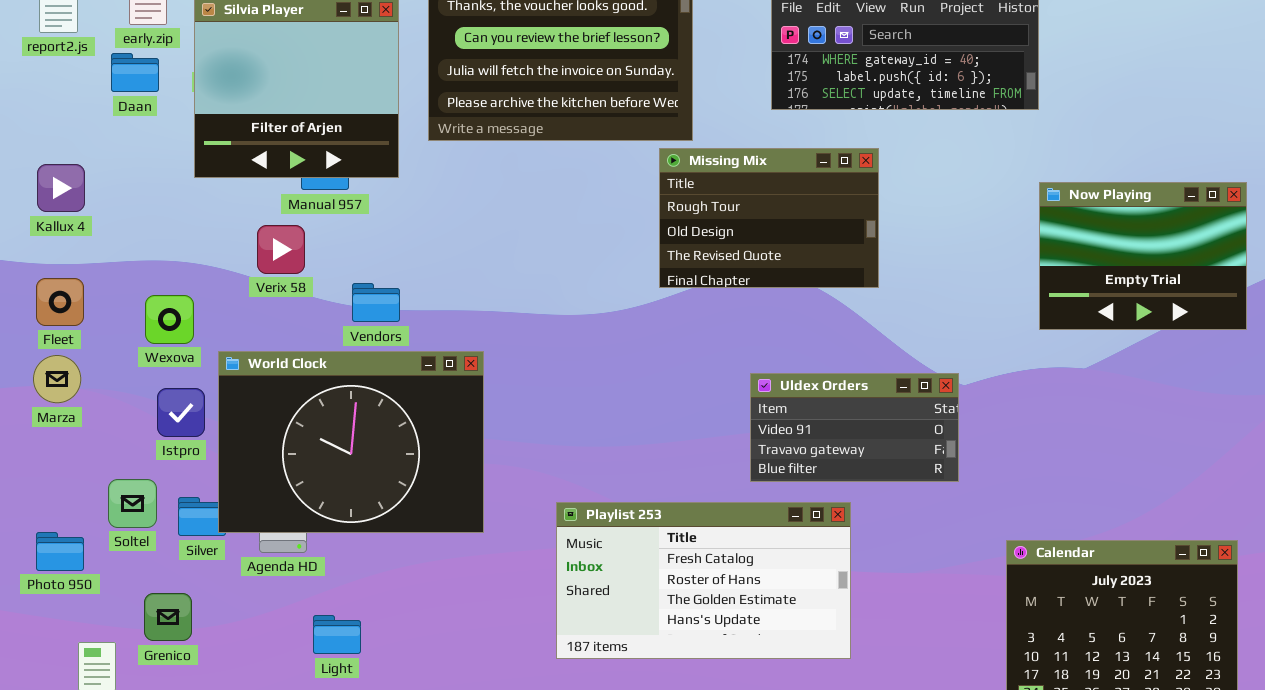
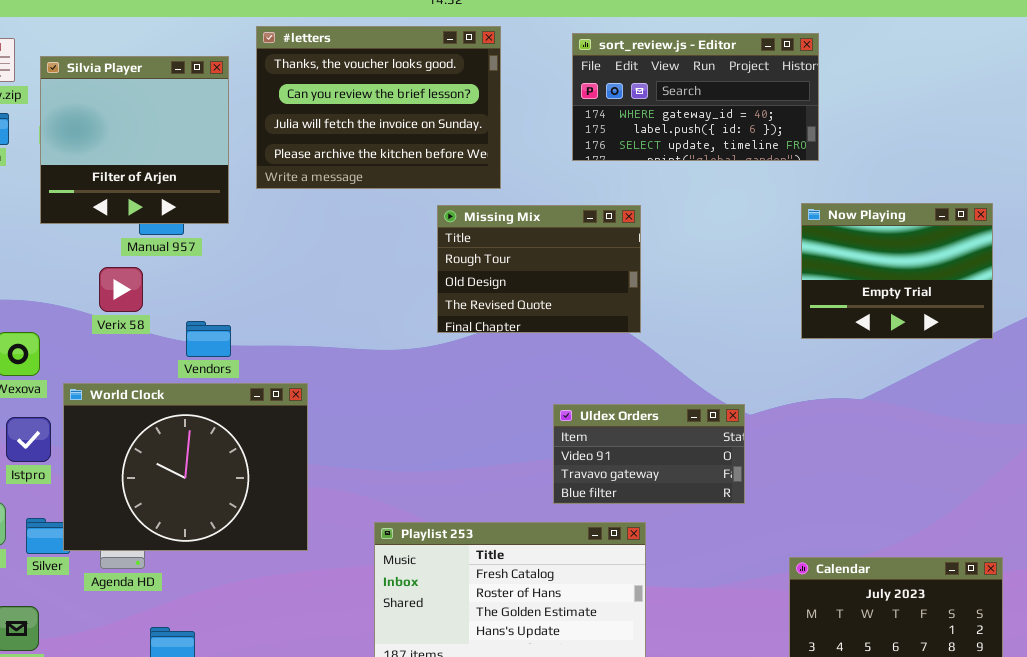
Missing Mix: [659,148,879,288] -> [437,205,641,333], moved
Now Playing: [1039,182,1247,330] -> [801,203,993,339], moved

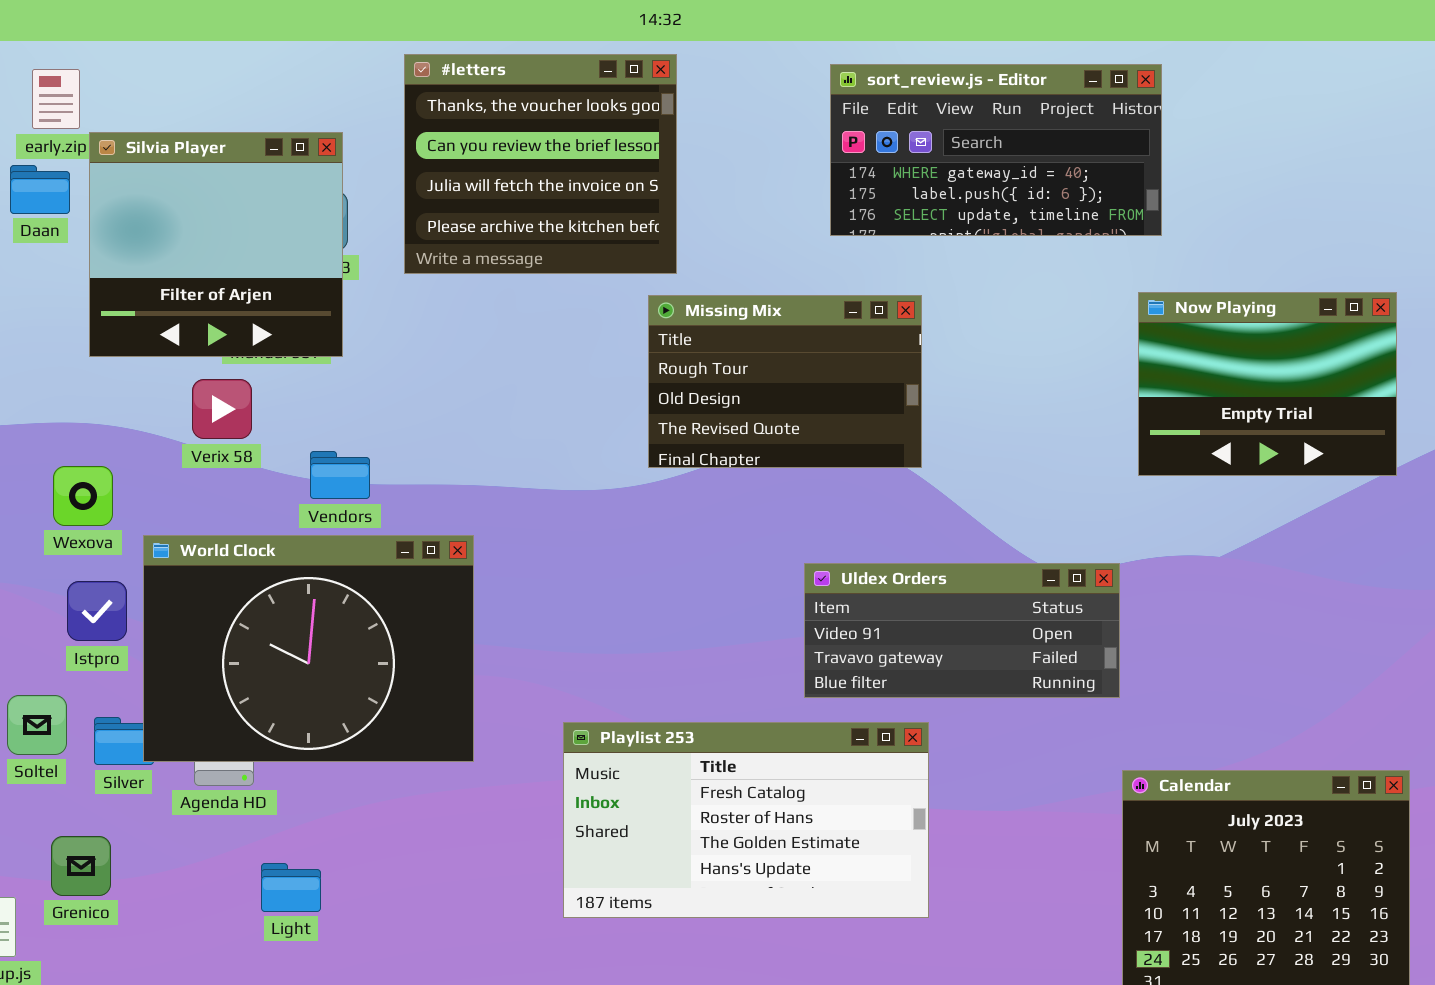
#letters: [256,26,501,189] -> [404,54,677,274], resized
Silvia Player: [40,56,229,224] -> [89,132,343,357], moved
Uldex Orders: [553,404,745,504] -> [804,563,1120,698], resized

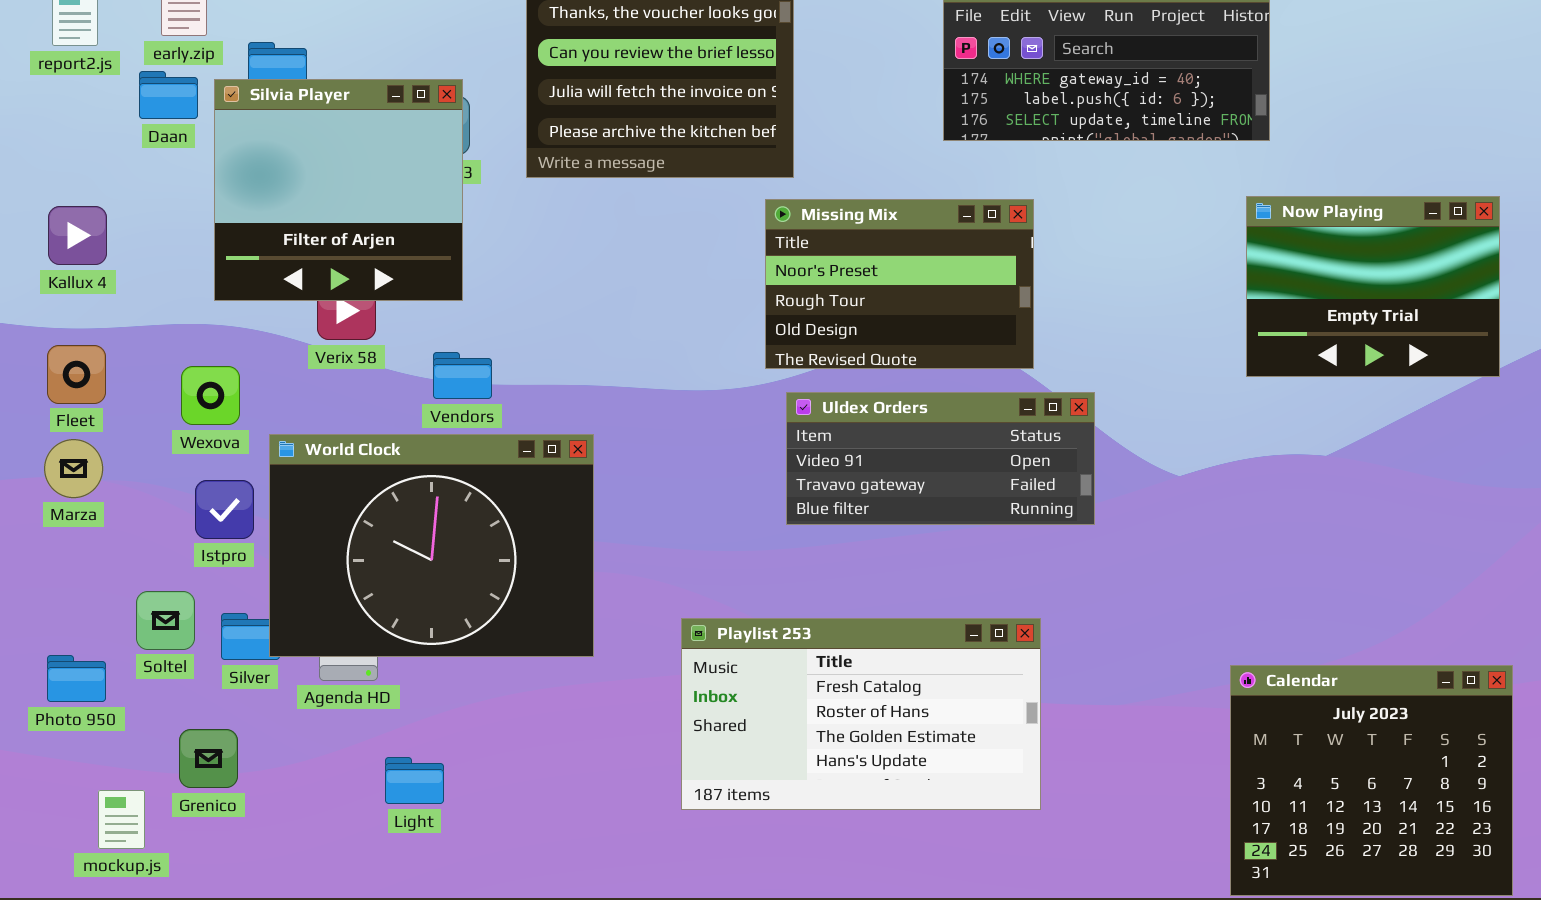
Silvia Player: [89,132,343,357] -> [214,79,463,301], moved
Missing Mix: [648,295,922,468] -> [765,199,1034,369], scrolled up 1 row
Uldex Orders: [804,563,1120,698] -> [786,392,1095,525], moved

